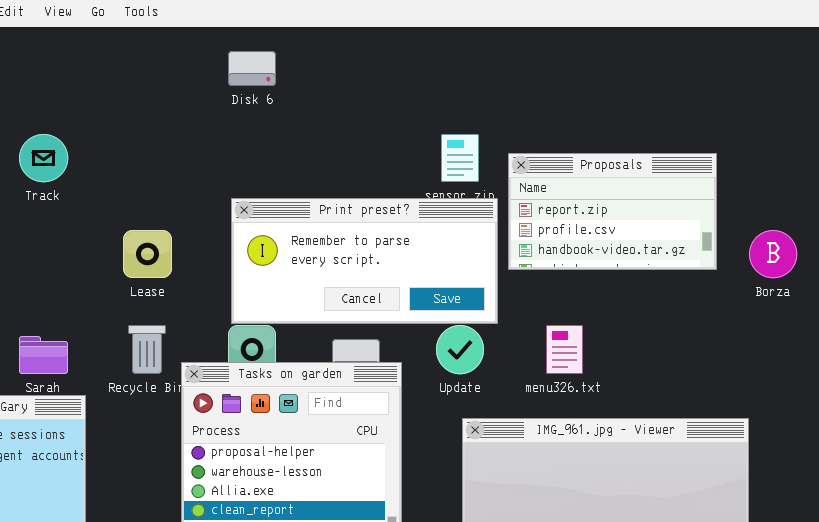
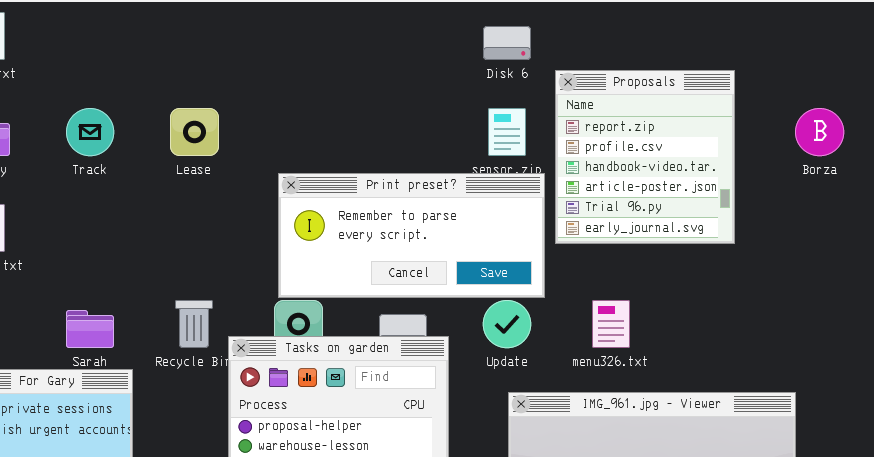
Disk 6: [228,51,276,86] -> [483,26,531,60], moved
Proposals: [508,153,717,270] -> [555,70,735,244], resized
Lease: [123,230,172,278] -> [170,108,219,156], moved
Borza: [749,230,797,278] -> [795,108,844,156], moved

